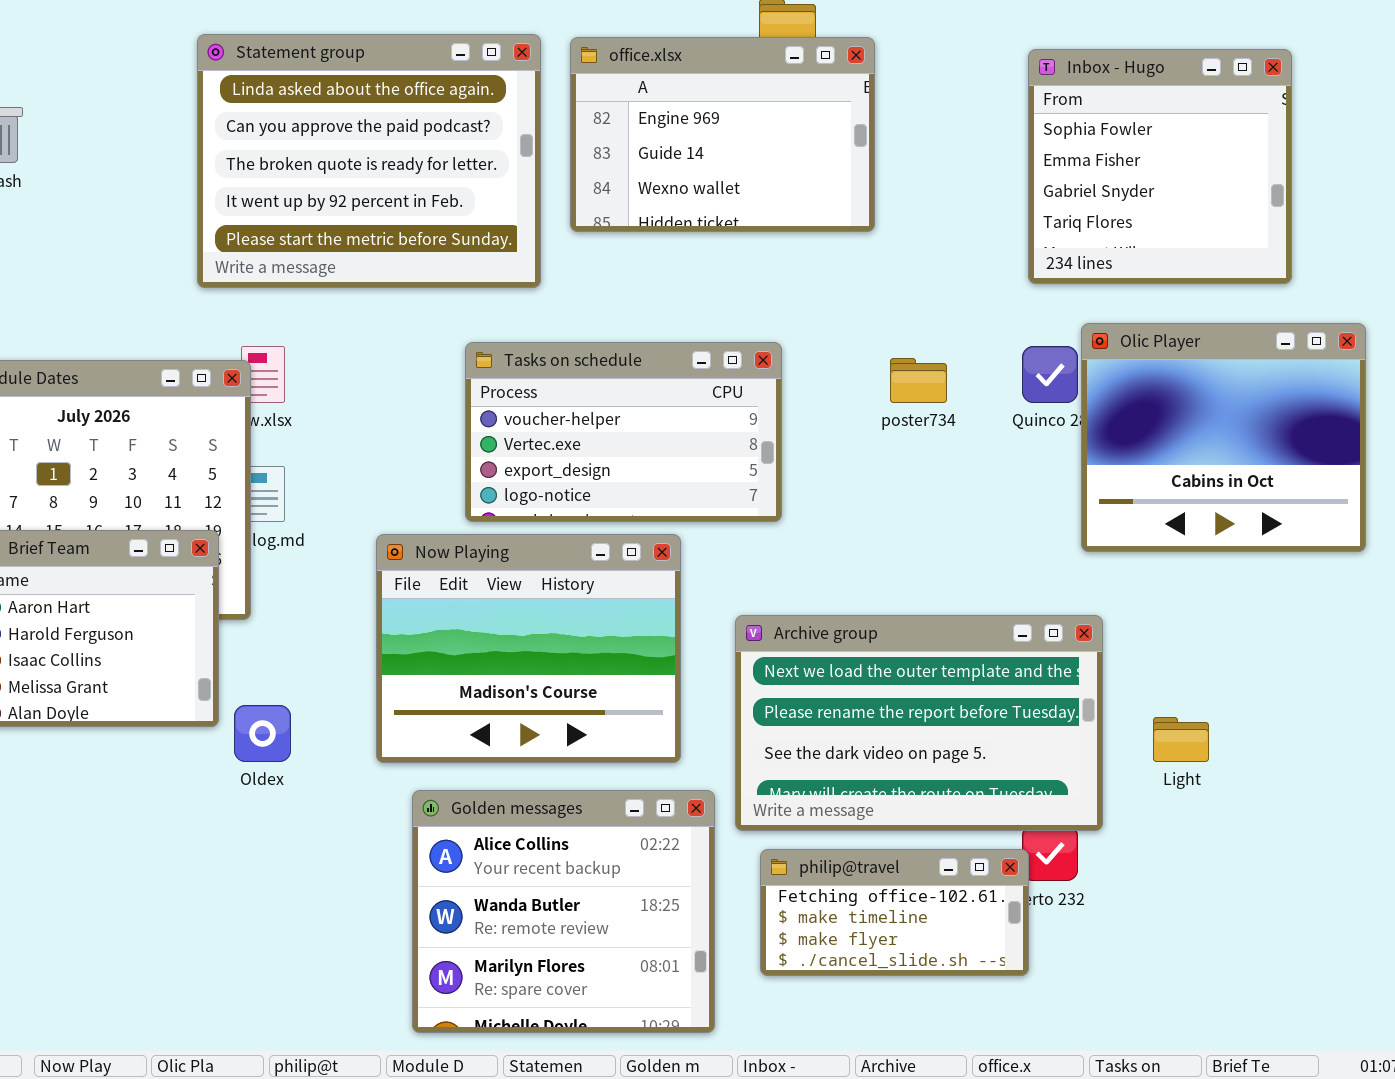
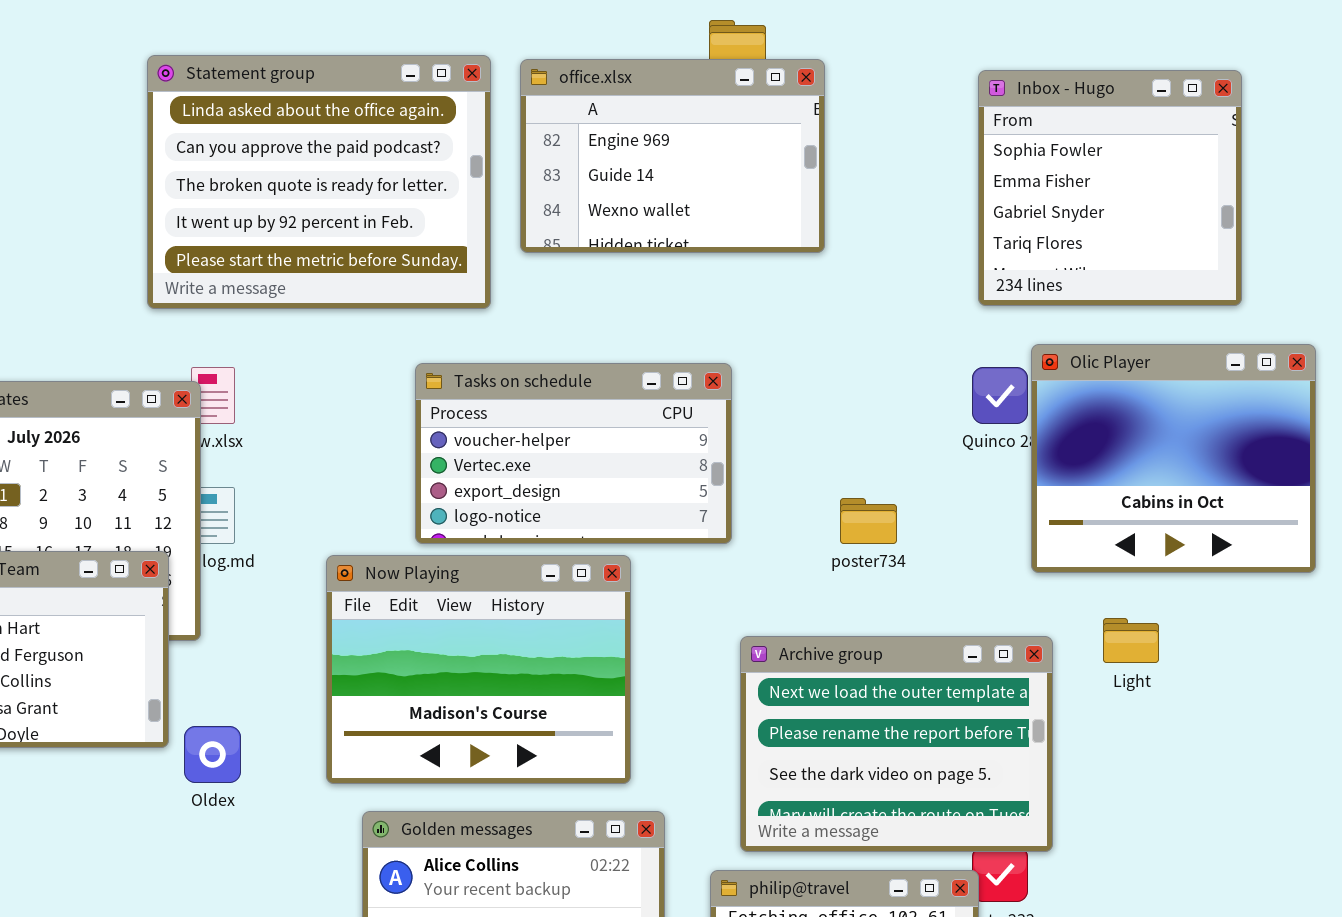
poster734: [890,358,947,403] -> [840,498,897,544], moved
Archive group: [735,615,1103,831] -> [740,636,1053,852], resized
Light: [1153,717,1209,762] -> [1103,618,1159,663], moved

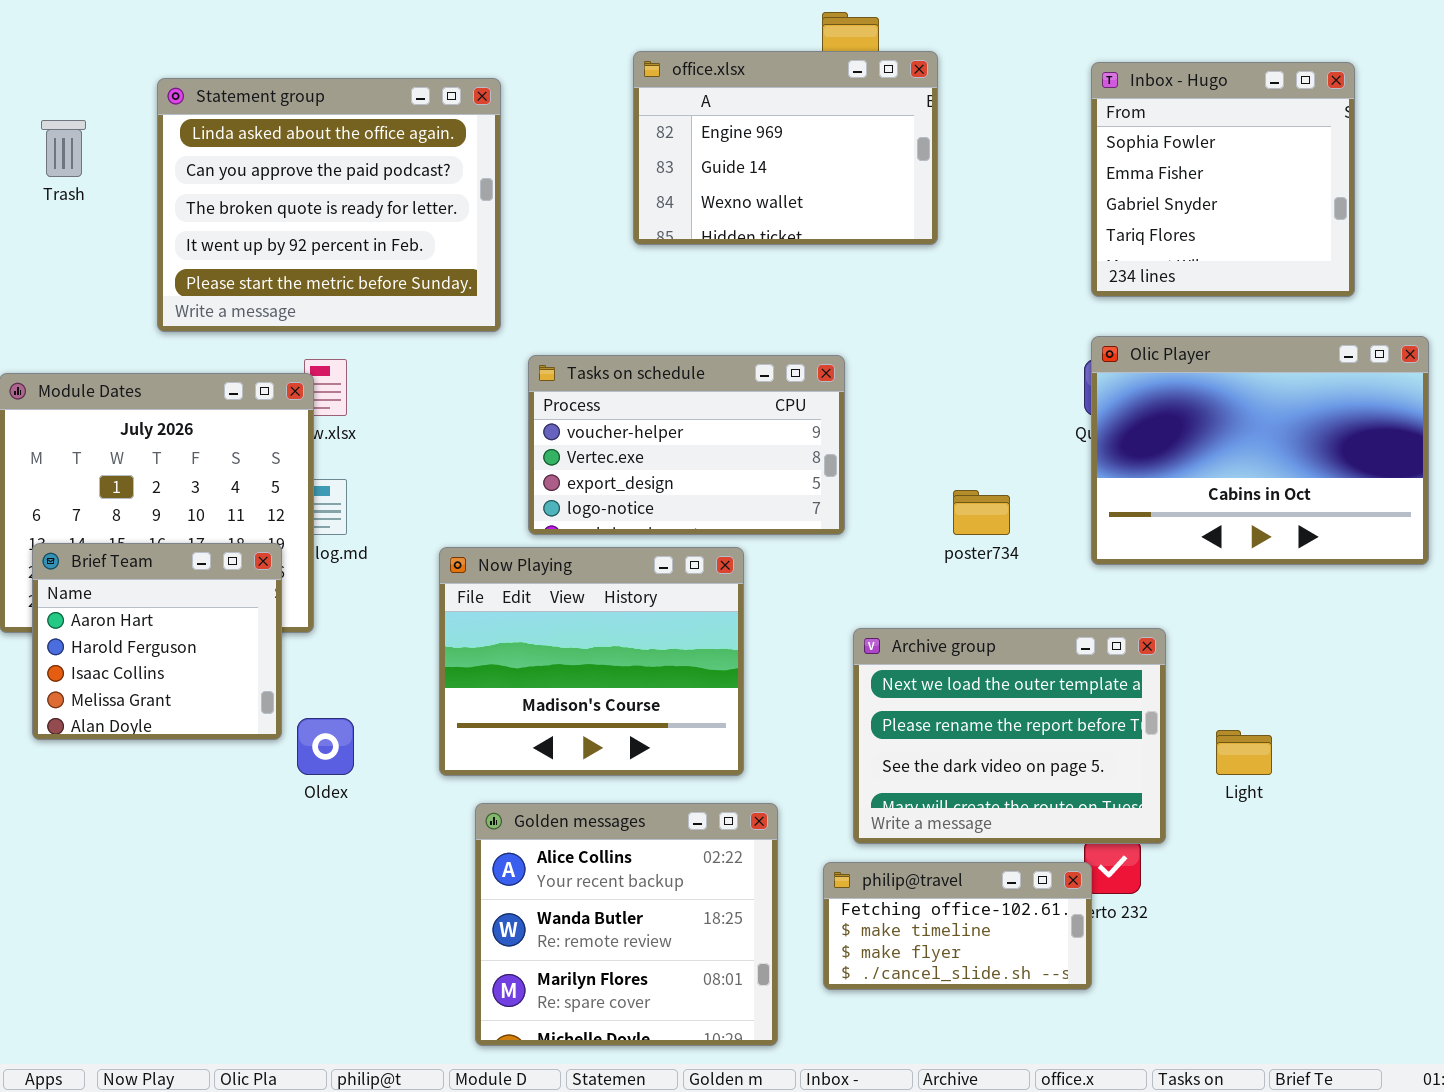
Statement group: [147,55,491,309] -> [157,78,501,332], moved
Olic Player: [1031,344,1316,573] -> [1091,336,1429,565], resized
Light: [1103,618,1159,663] -> [1216,730,1272,775], moved

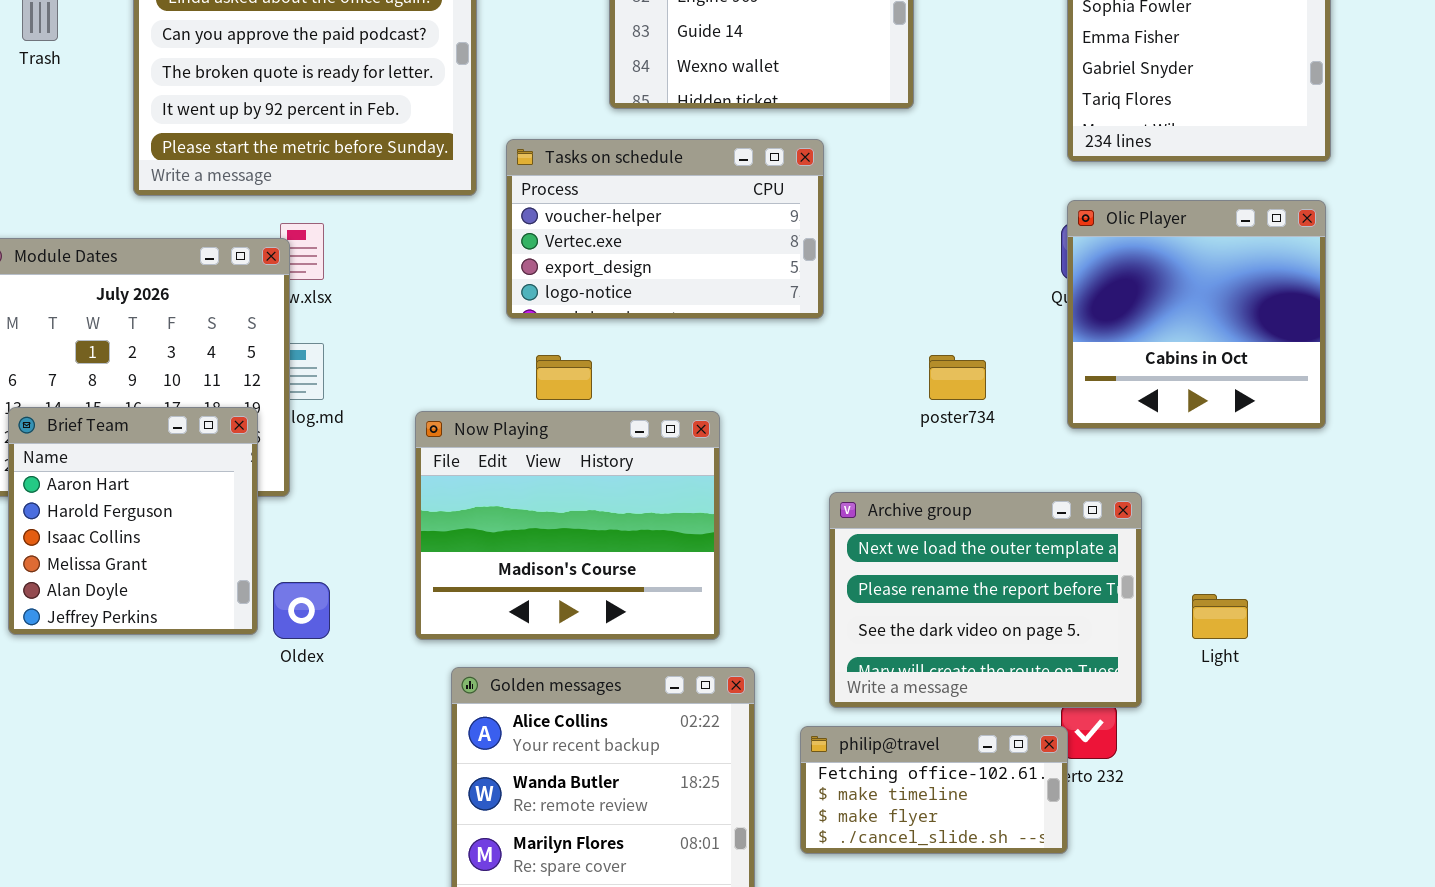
Olic Player: [1091,336,1429,565] -> [1067,200,1326,429], resized
Tasks on schedule: [528,355,845,535] -> [506,139,824,319], moved
Brief Team: [32,543,282,740] -> [8,407,258,635], resized

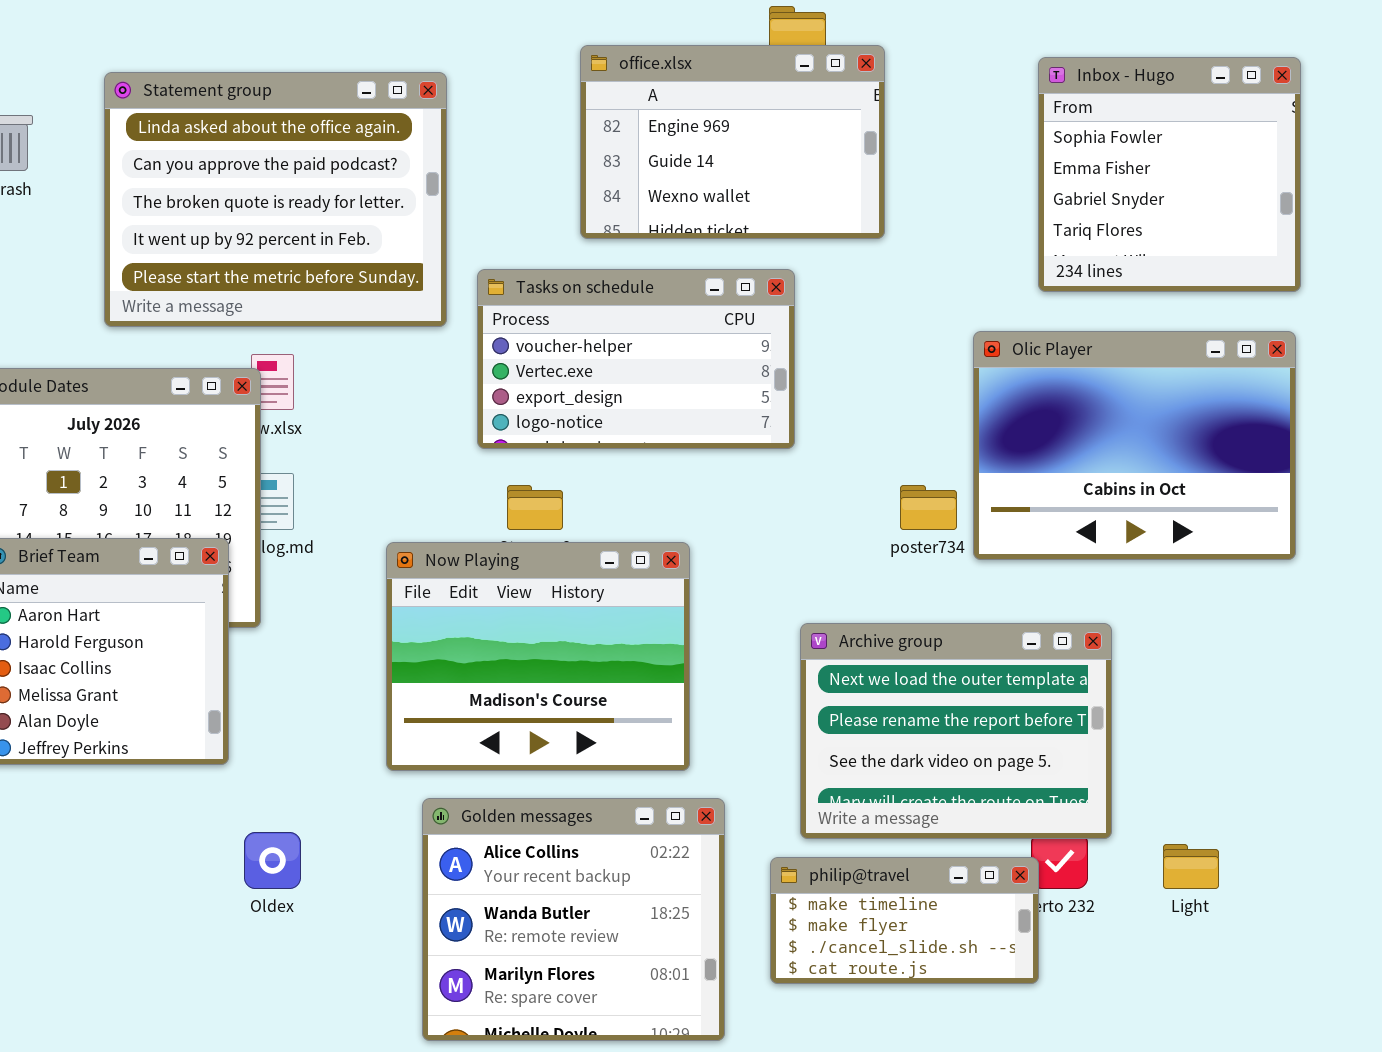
Olic Player: [1067,200,1326,429] -> [973,331,1296,560], resized
Oldex: [273,582,330,639] -> [244,832,301,889], moved
Light: [1192,594,1248,639] -> [1163,844,1219,889], moved
philip@travel: [800,726,1068,854] -> [770,857,1039,984], scrolled down 1 row

